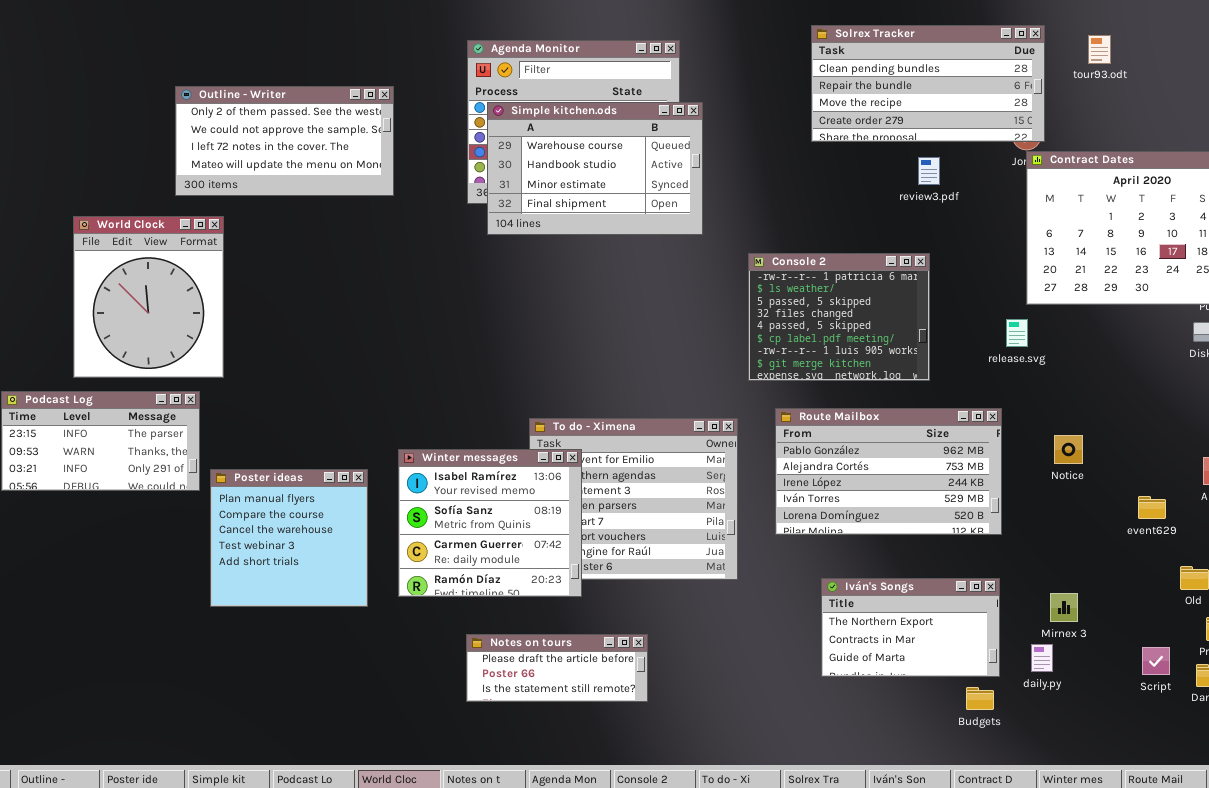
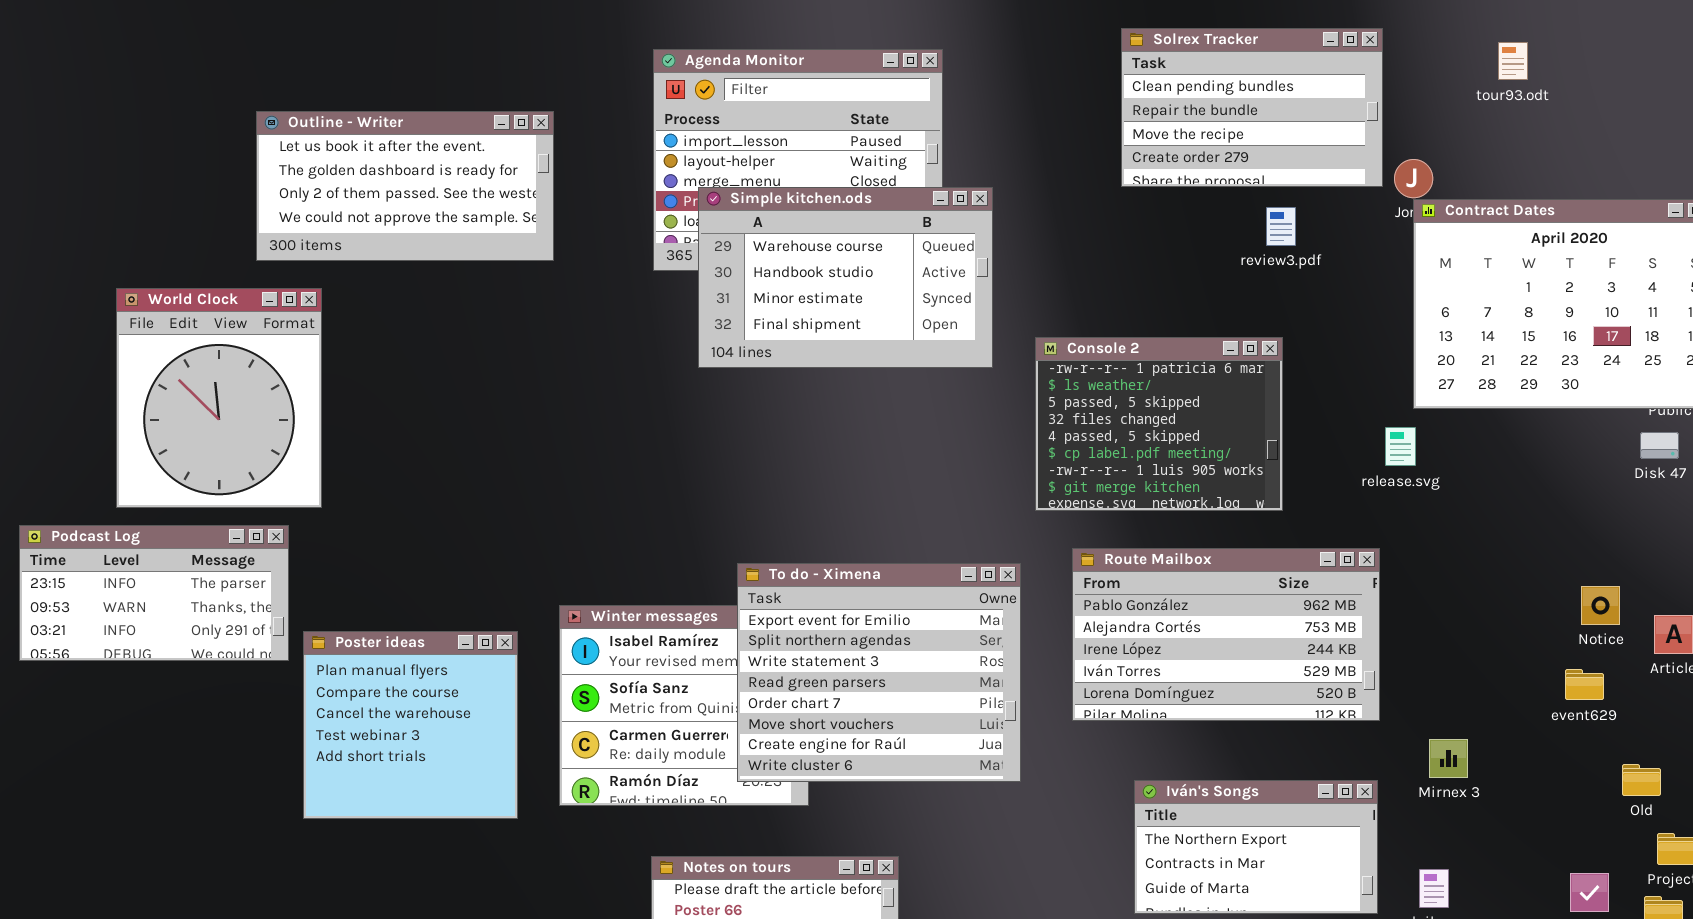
Solrex Tracker: [811,25,1045,142] -> [1121,28,1383,187], resized
Outline - Writer: [175,86,394,196] -> [256,111,554,261], scrolled up 2 rows
Simple kitchen.ods: [487,102,703,235] -> [698,187,993,368], moved
To do - Ximena: [529,418,738,580] -> [737,563,1021,782], raised
Notice: [1054,435,1083,464] -> [1581,586,1620,625], moved
Mirnex 3: [1050,593,1078,622] -> [1429,739,1468,778], moved

